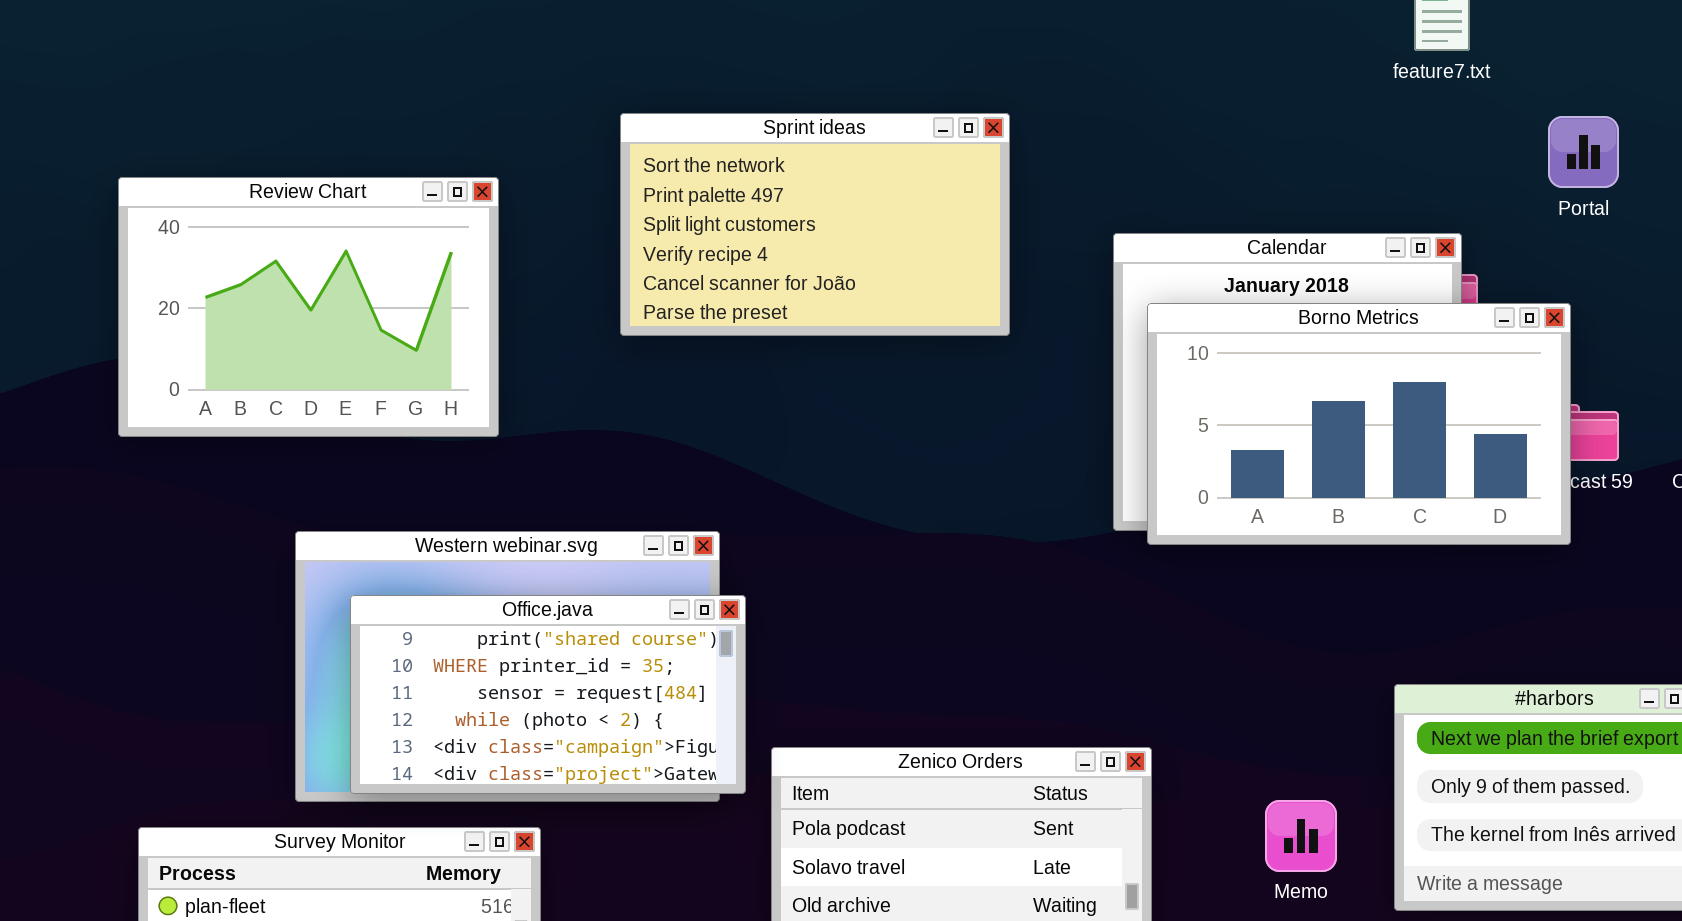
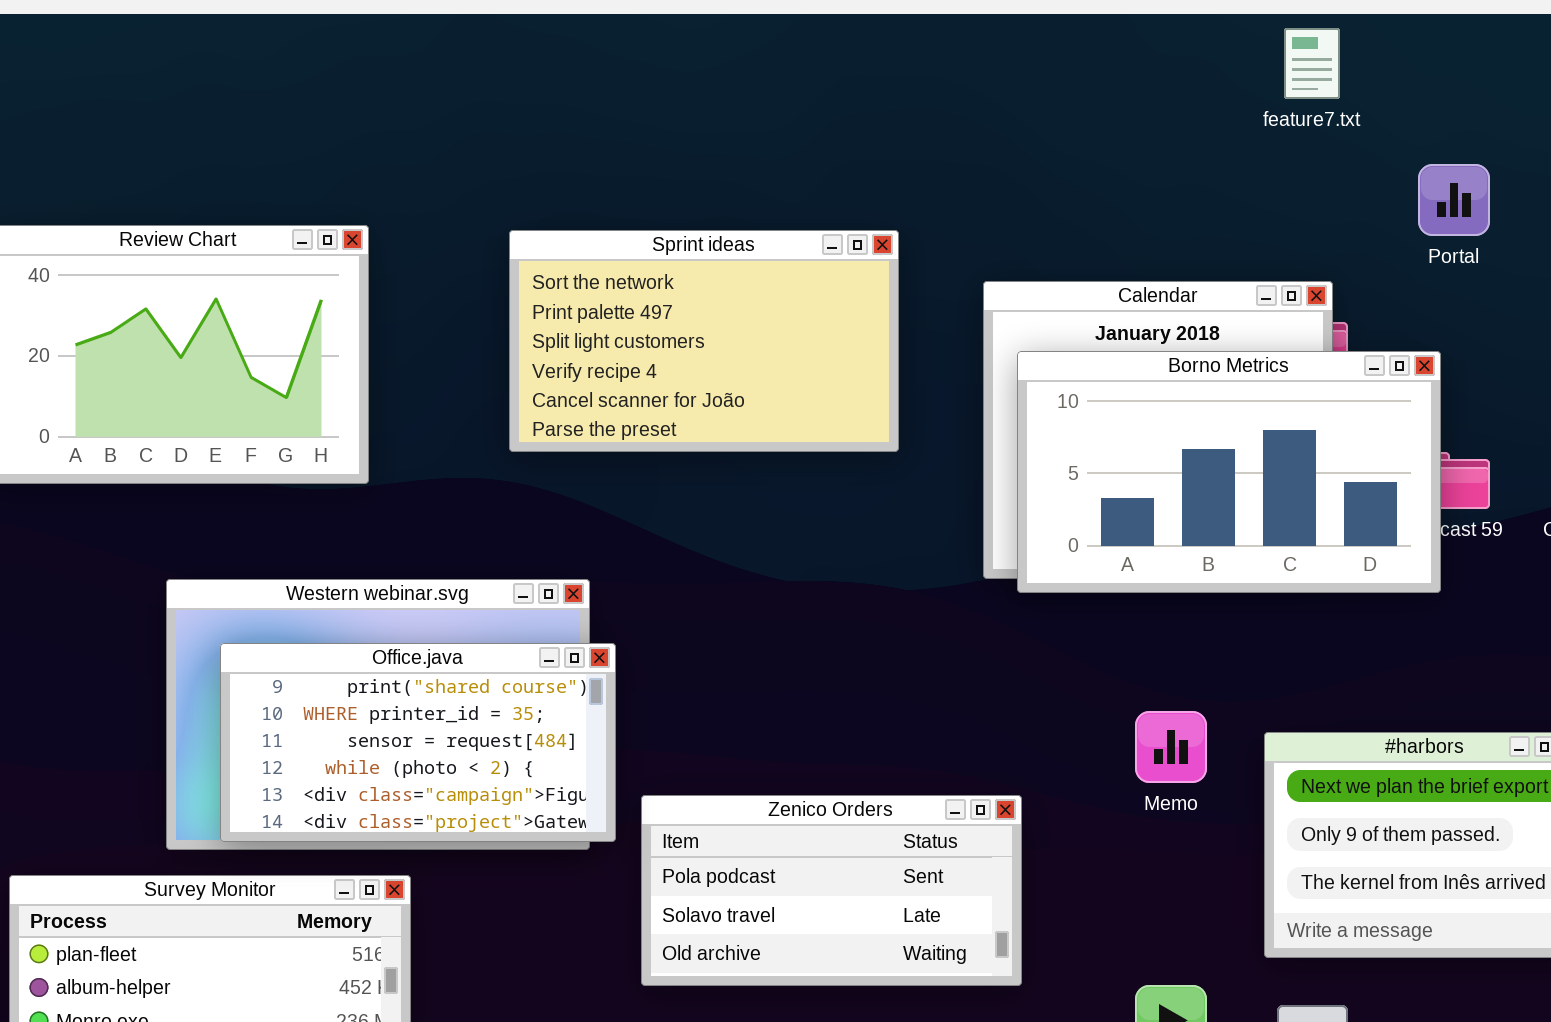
Sprint ideas: [620,113,1010,336] -> [509,230,899,452], moved
Memo: [1265,800,1337,872] -> [1135,711,1207,783], moved

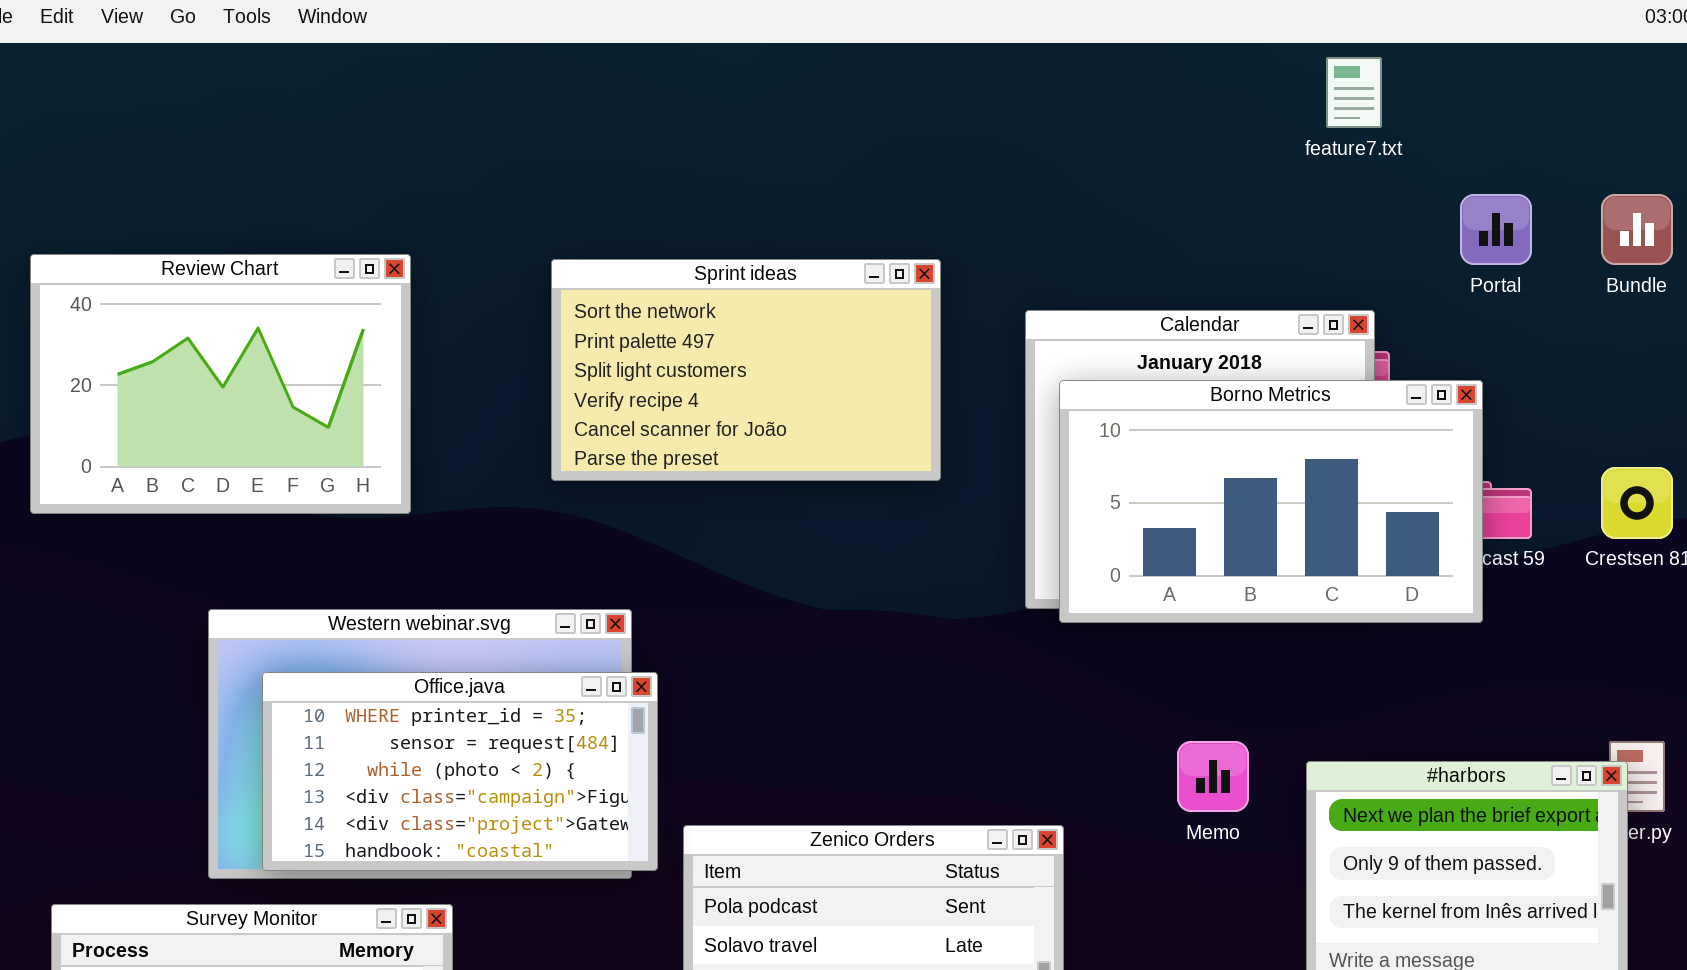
Office.java: [220,643,616,842] -> [262,672,658,871], scrolled down 1 row

